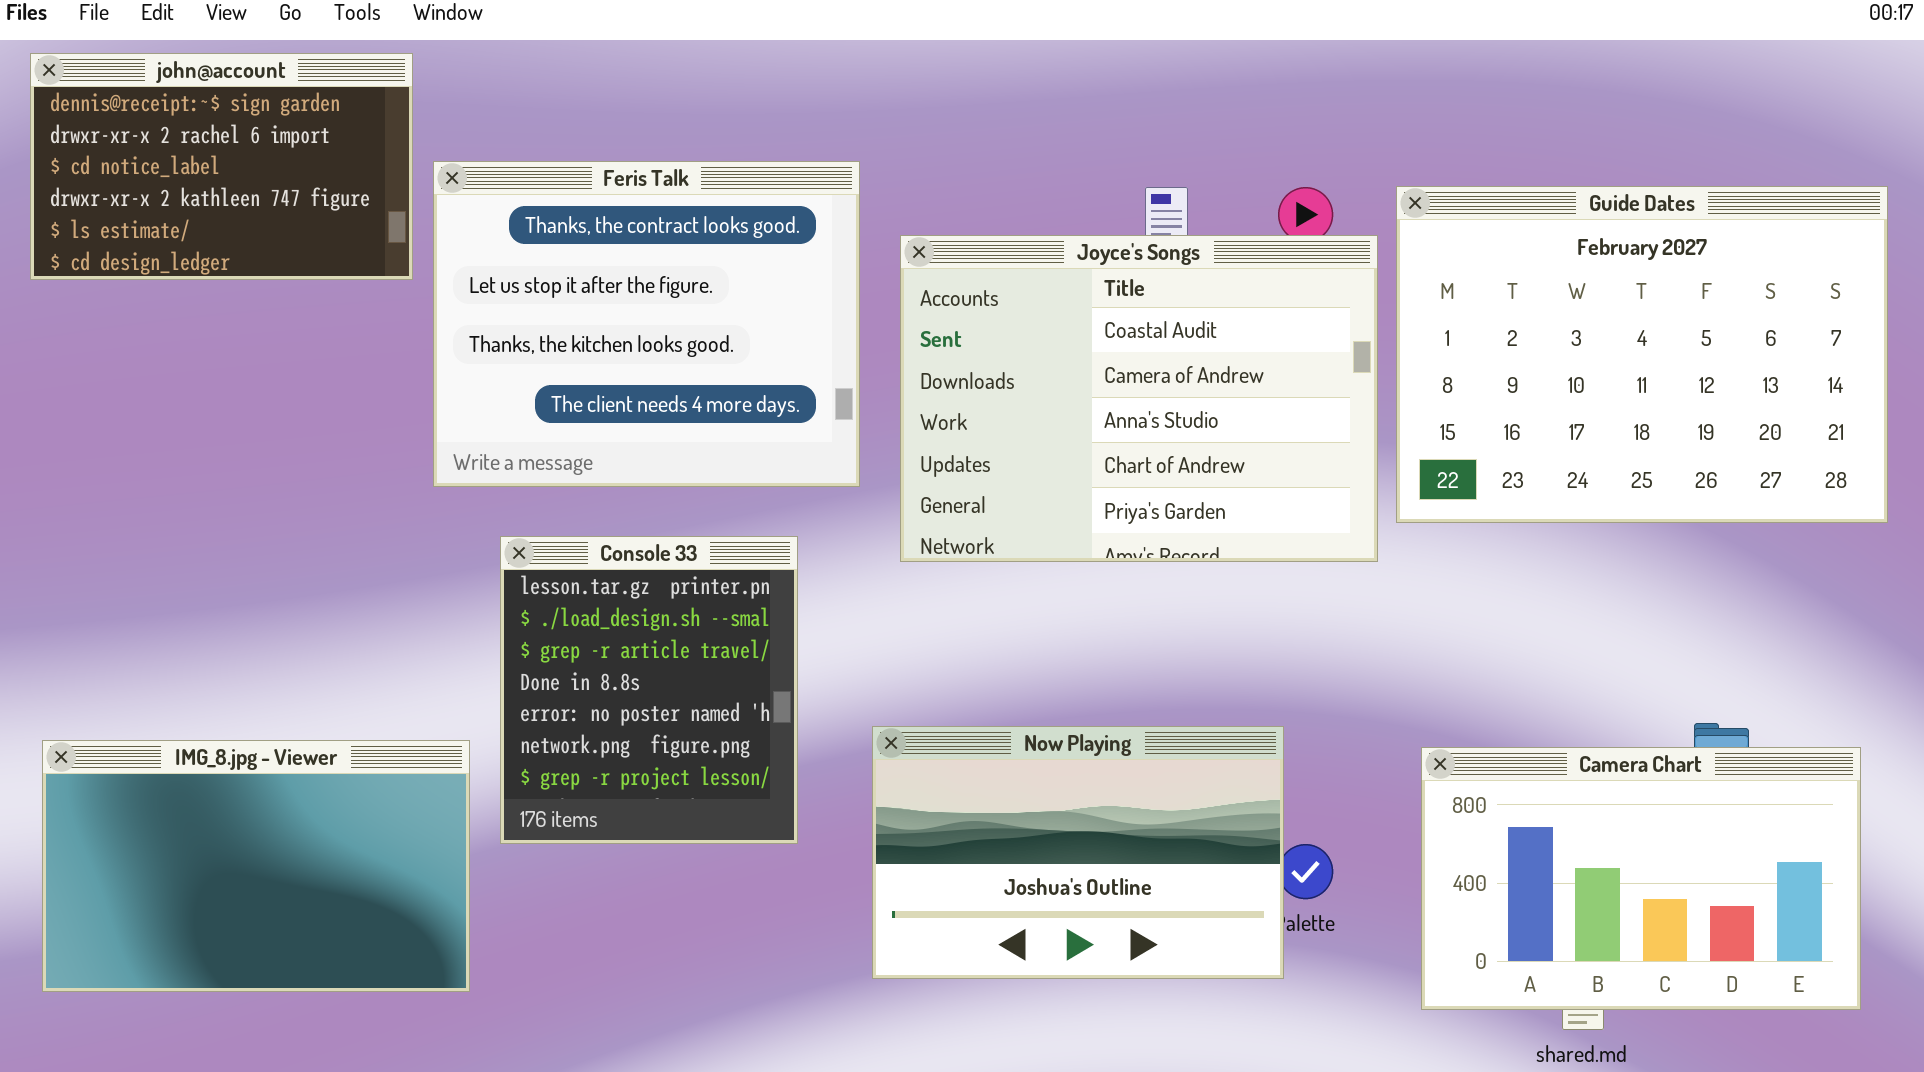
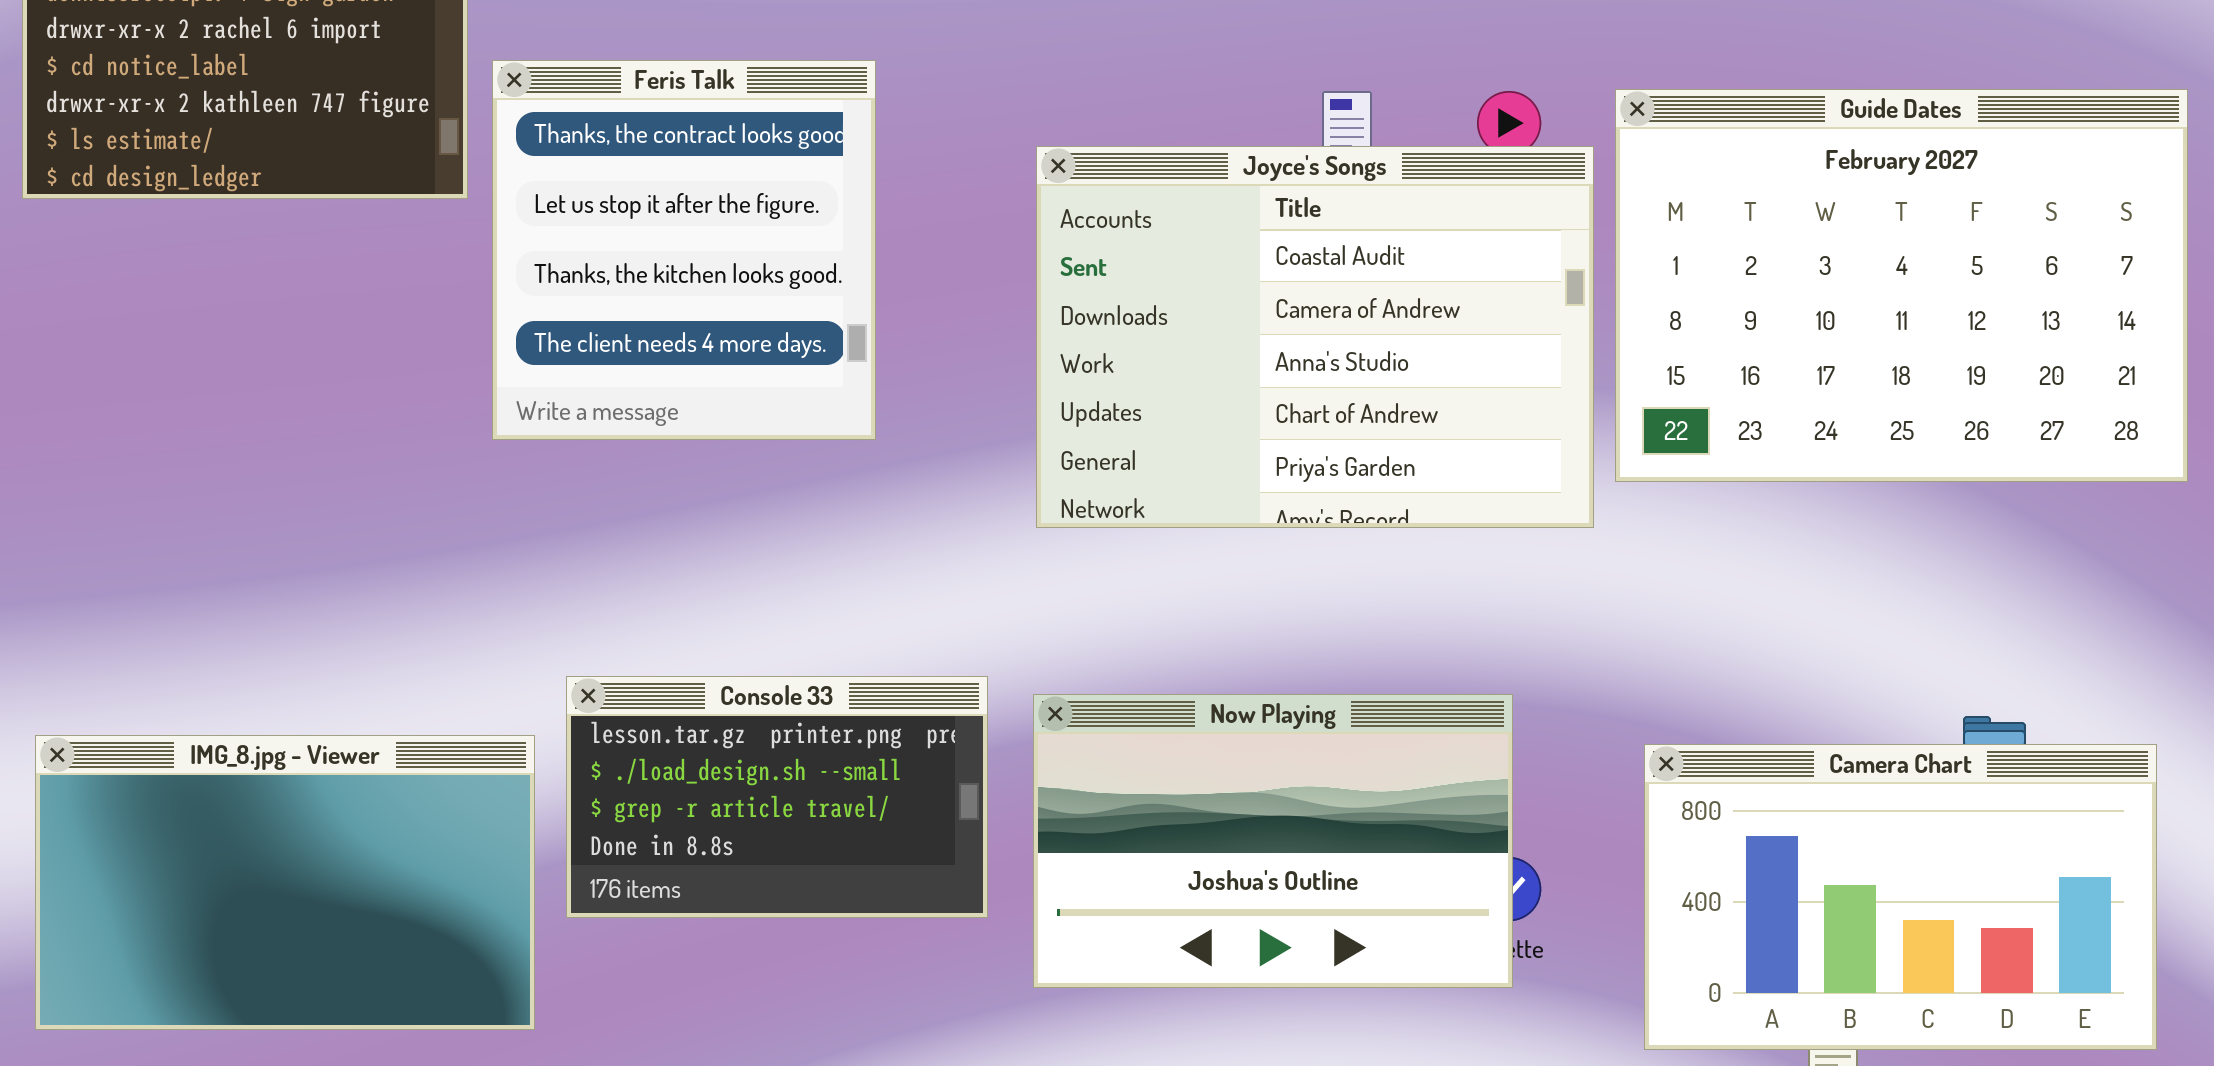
Feris Talk: [433,161,860,487] -> [492,60,876,440], resized
Console 33: [500,536,798,844] -> [566,676,988,918], moved, resized
Now Playing: [872,726,1284,979] -> [1033,694,1513,988], moved

